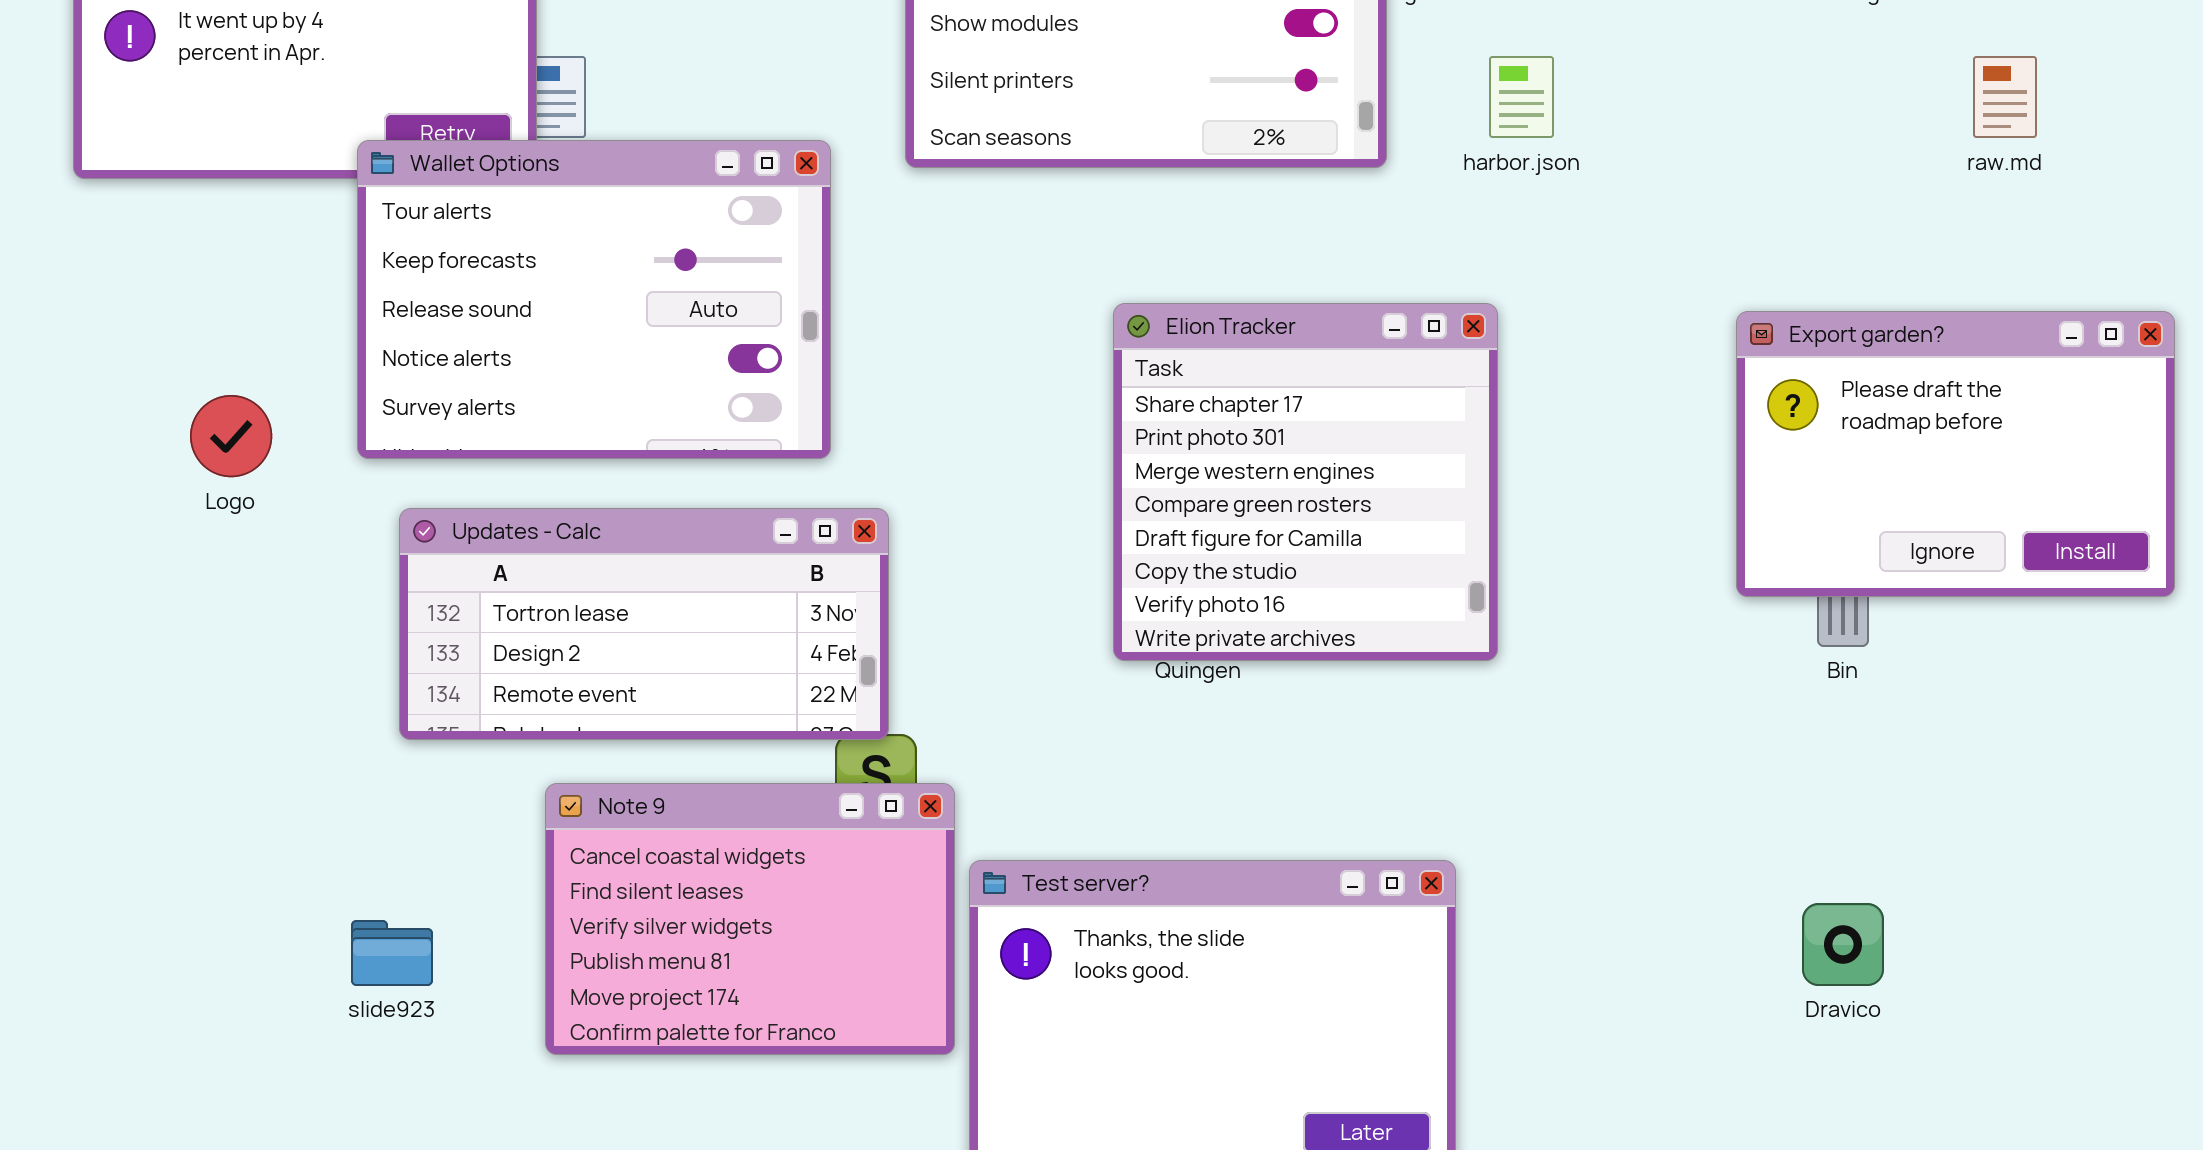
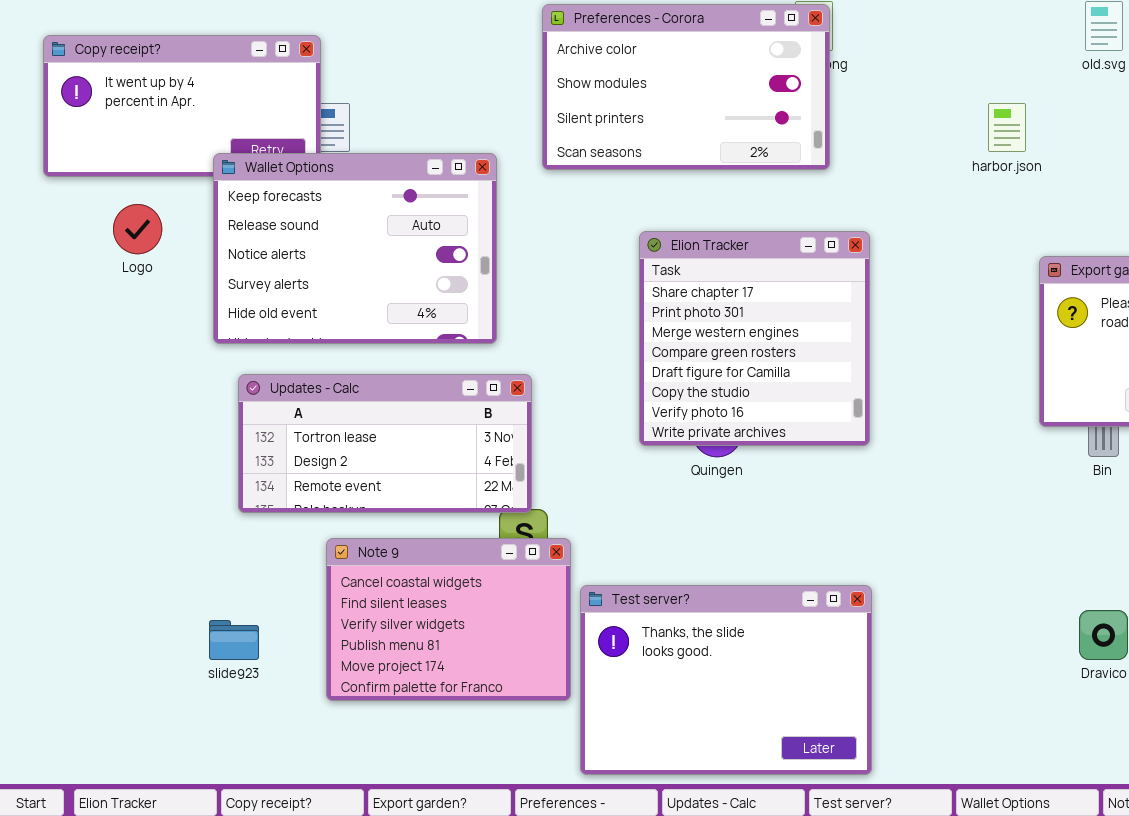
harbor.json: [1489,56,1554,138] -> [988,103,1026,152], moved
Wallet Options: [357,140,831,459] -> [213,153,497,344], scrolled down 1 row
Elion Tracker: [1113,303,1498,661] -> [639,231,870,446], moved
Logo: [190,395,272,477] -> [113,204,162,254], moved

